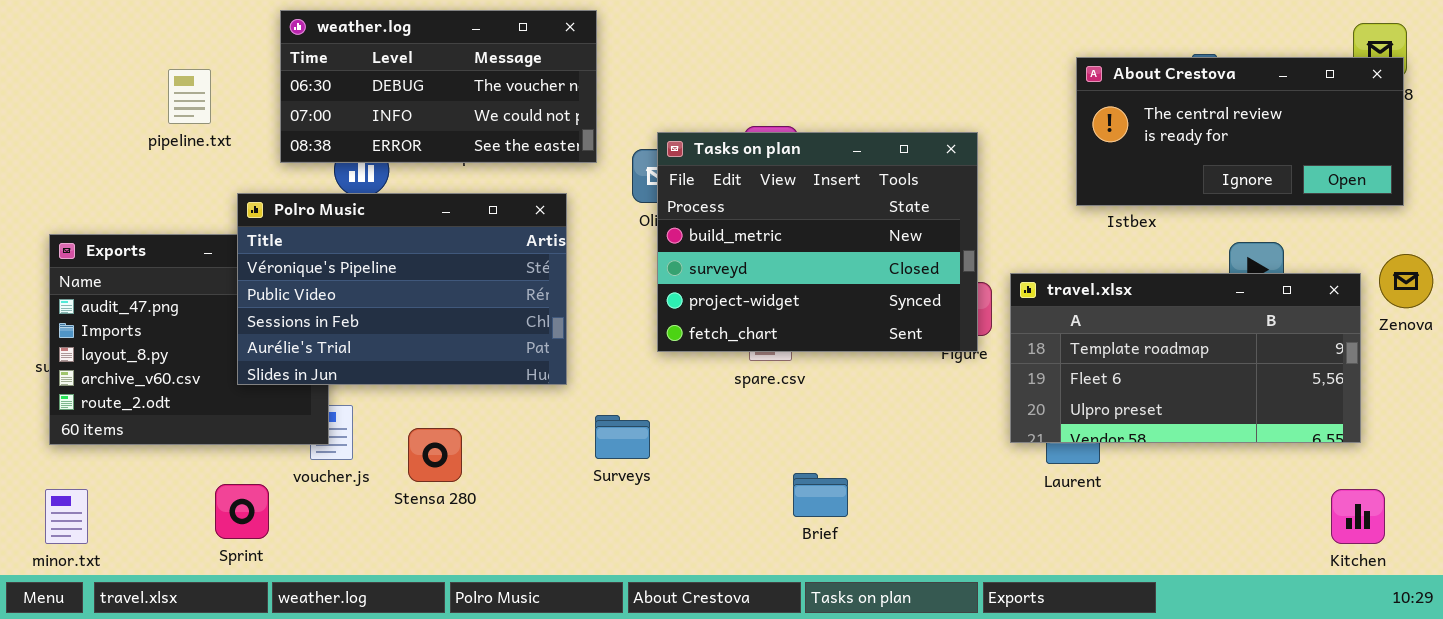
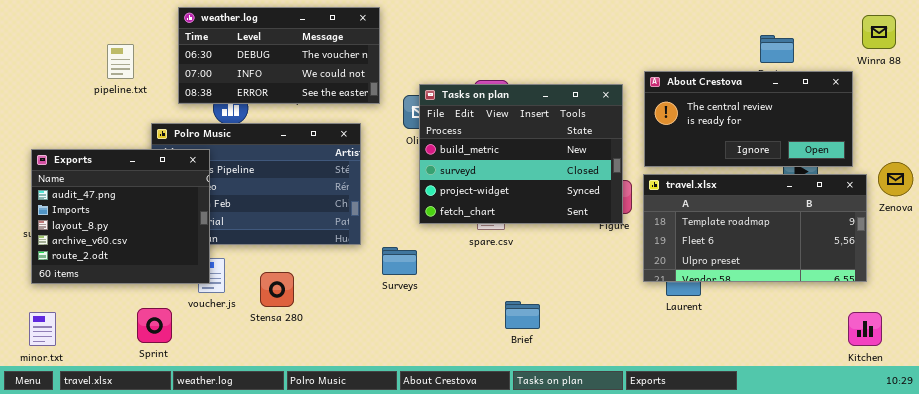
About Crestova: [1076,57,1404,206] -> [644,71,853,167], moved
Exports: [49,234,329,445] -> [31,149,210,284], raised
Surveys: [595,415,650,459] -> [382,247,417,275], moved

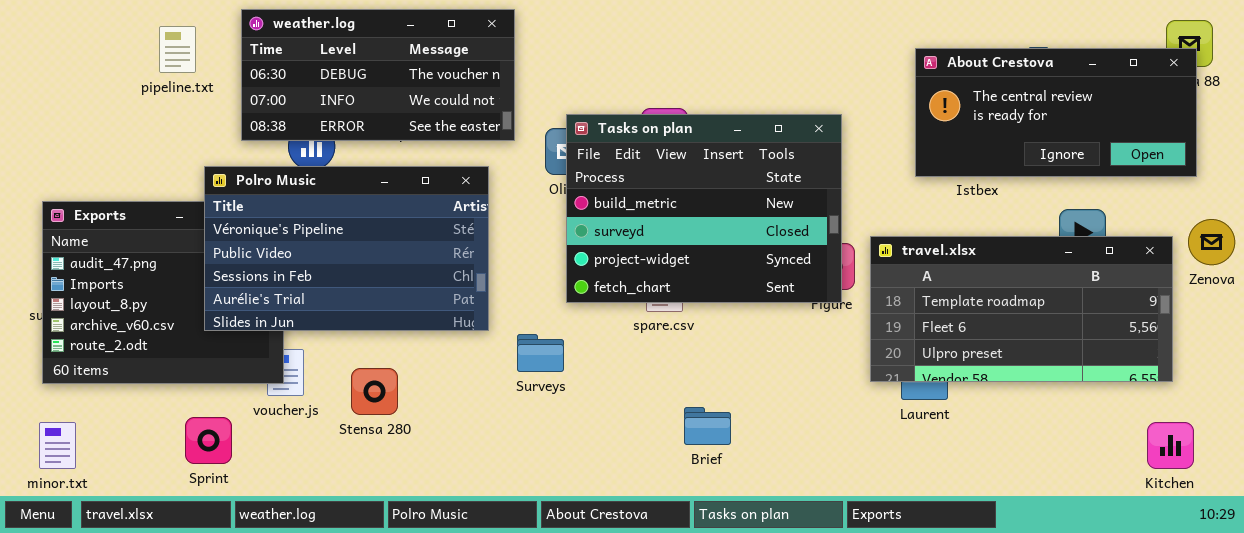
pipeline.txt: [107,44,134,79] -> [159,26,196,73], moved
About Crestova: [644,71,853,167] -> [915,48,1197,177], moved
Polro Music: [151,123,361,245] -> [204,166,489,331], raised

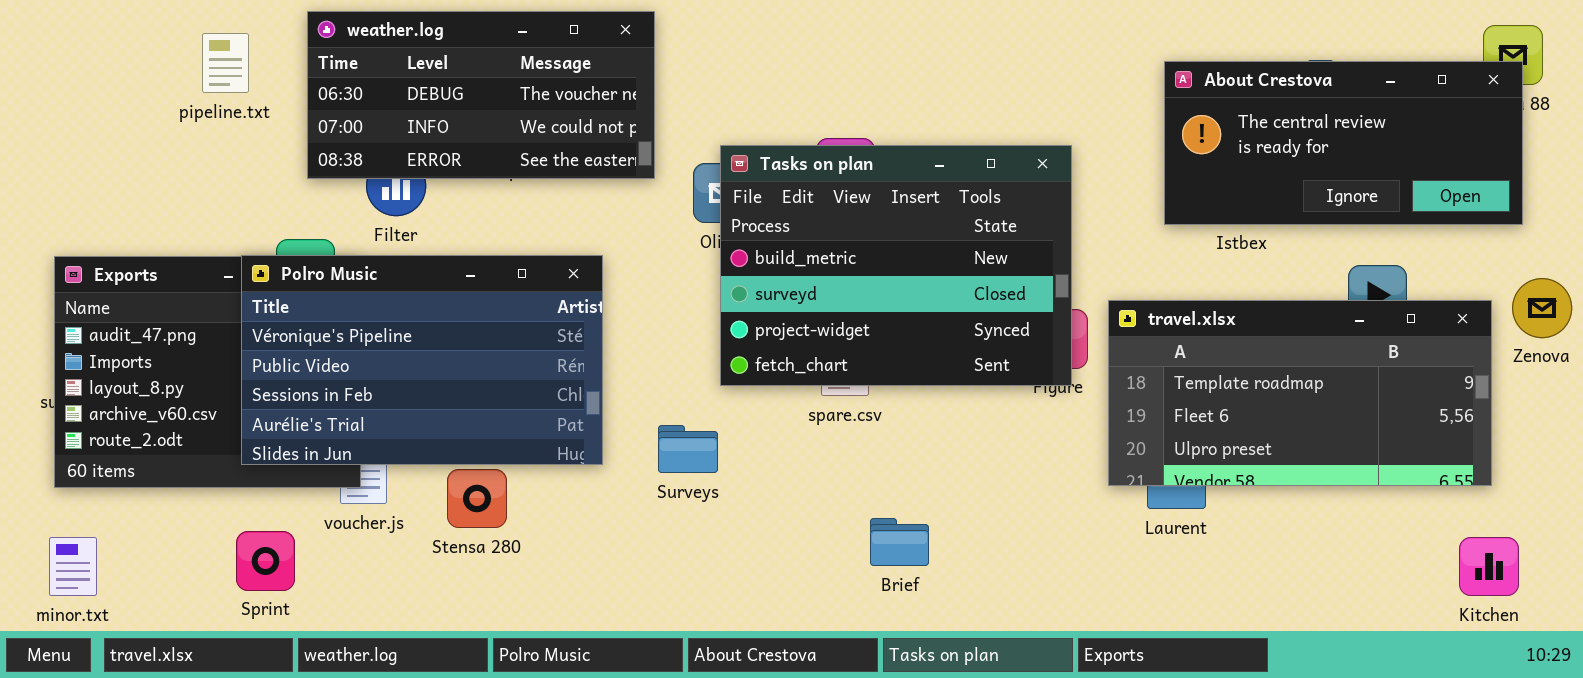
Polro Music: [204,166,489,331] -> [241,255,603,465], moved

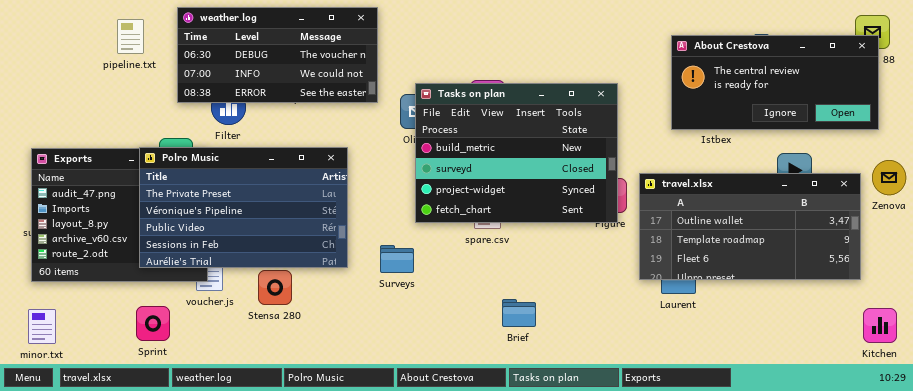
Polro Music: [241,255,603,465] -> [139,147,348,268], scrolled up 1 row
travel.xlsx: [1108,300,1492,486] -> [639,173,861,280], scrolled up 1 row
Kitchen: [1459,537,1519,596] -> [863,308,897,343], moved

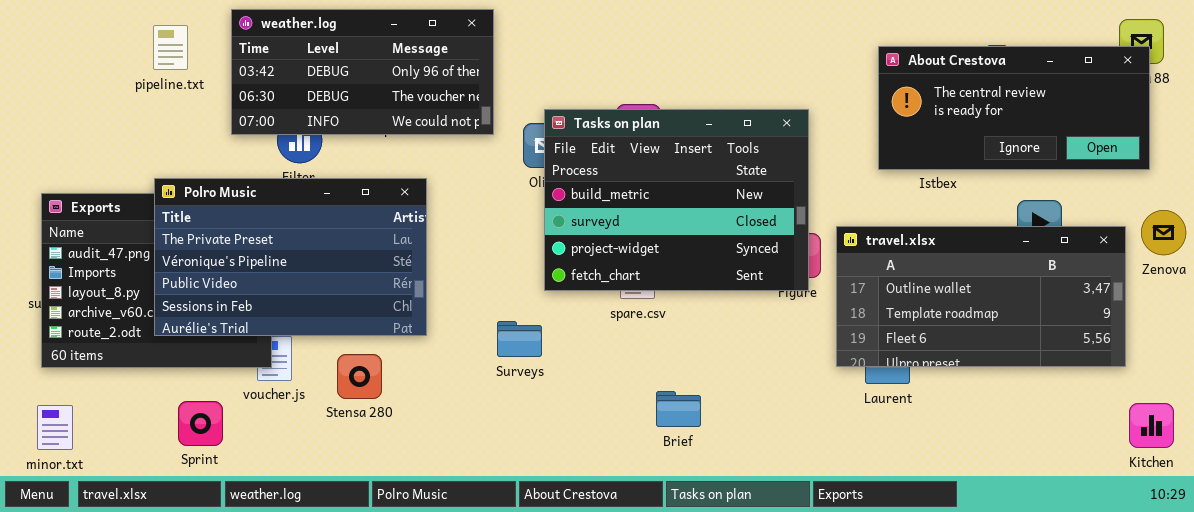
weather.log: [177,7,378,103] -> [231,9,494,135], scrolled up 1 row
Polro Music: [139,147,348,268] -> [154,178,427,336], moved

